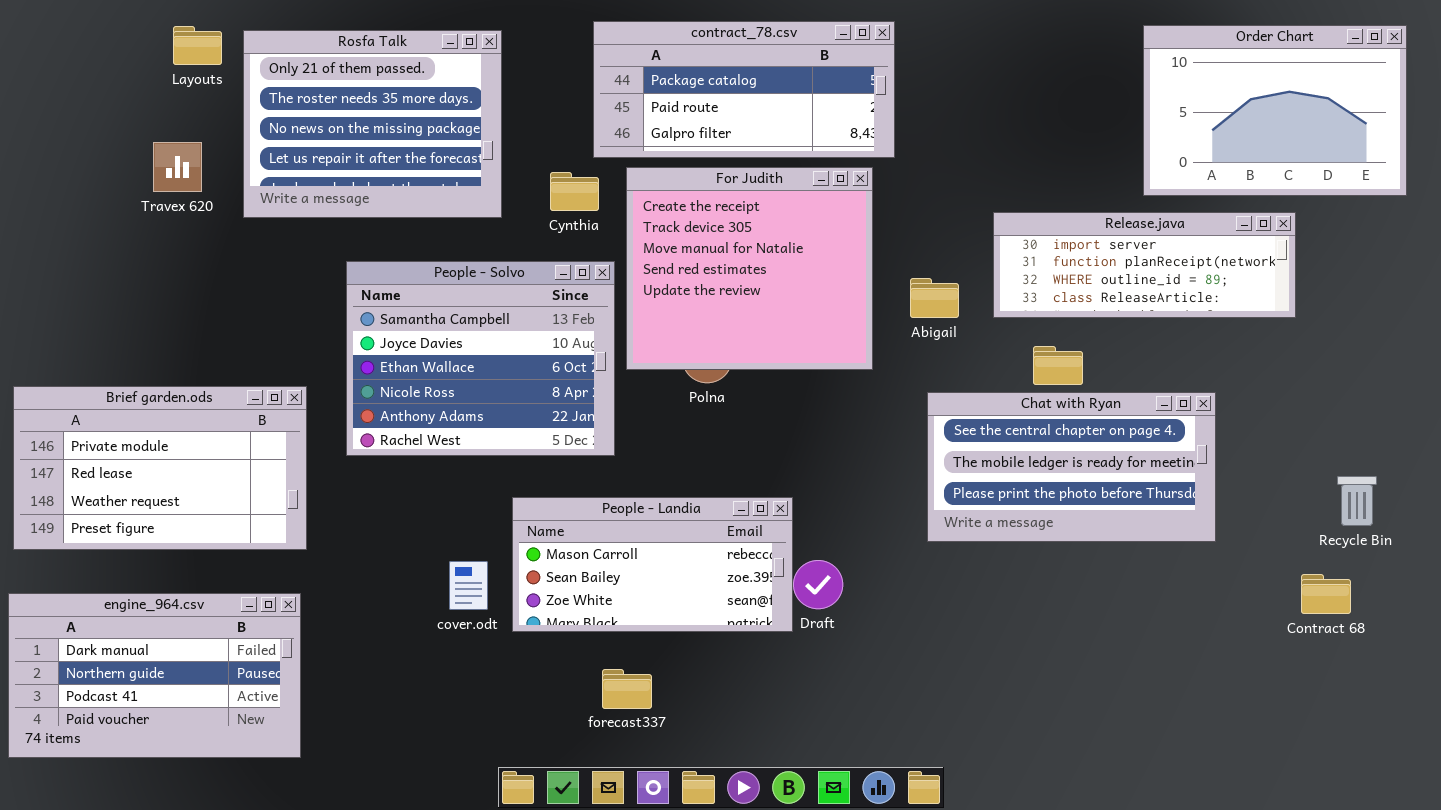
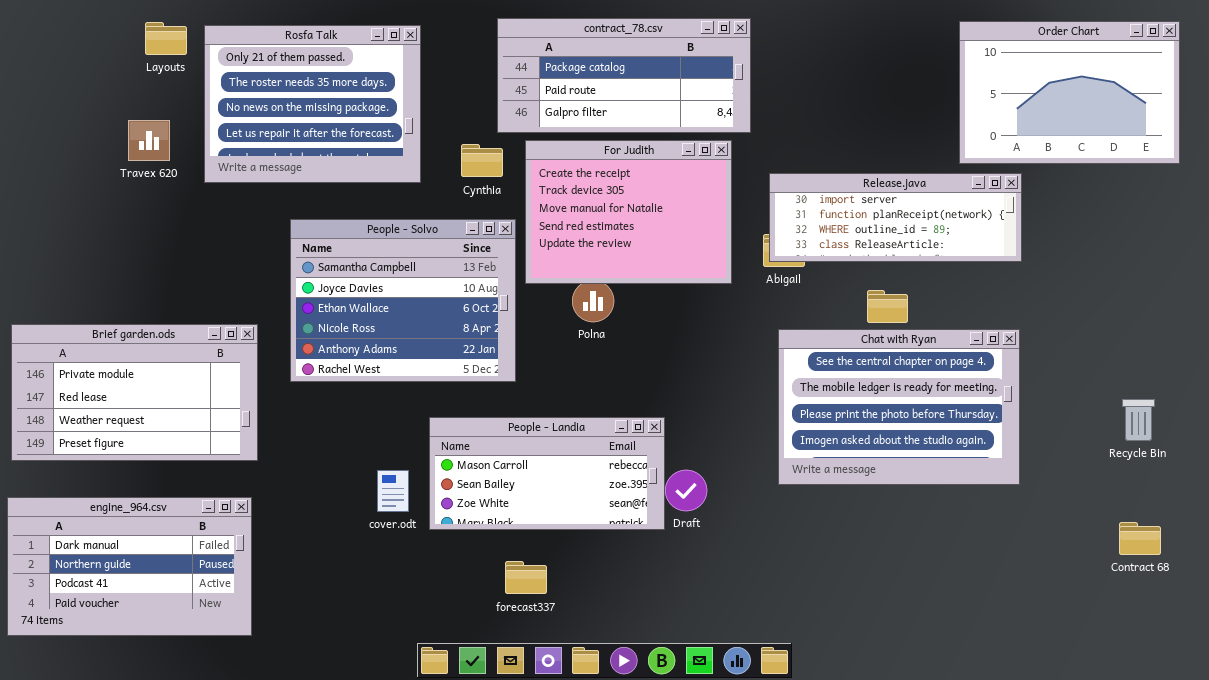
For Judith: [626,167,873,370] -> [525,140,732,284], resized
Release.java: [993,212,1296,318] -> [769,173,1022,262], moved
Chat with Ryan: [927,392,1216,542] -> [778,329,1020,485], resized
Contract 68: [1301,574,1351,614] -> [1119,522,1161,555], moved

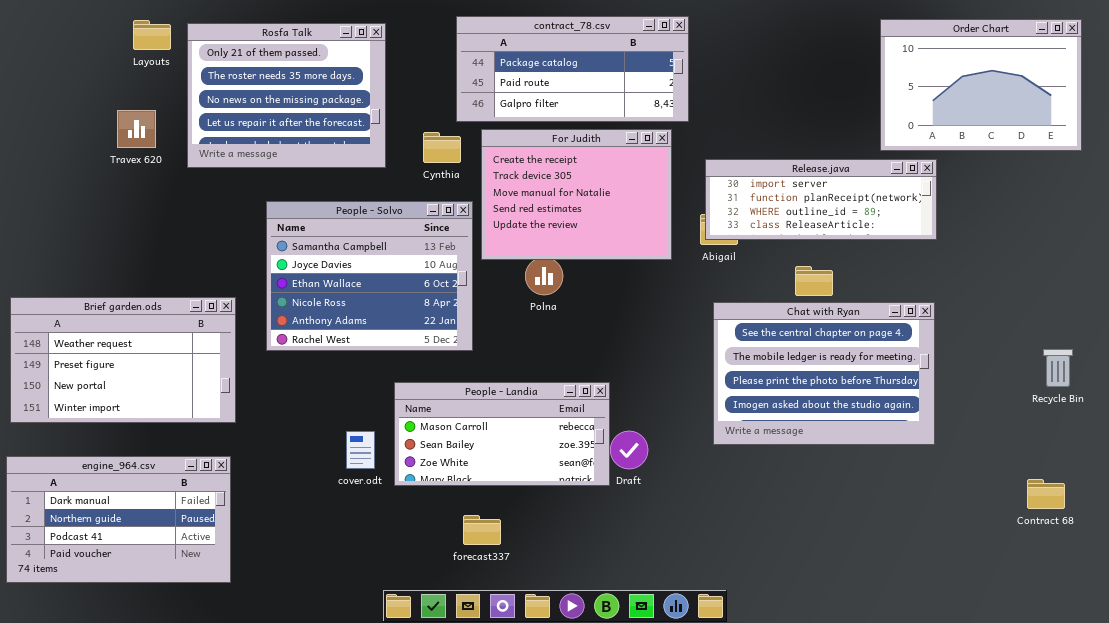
Brief garden.ods: [11,324,258,461] -> [10,297,236,423], scrolled down 2 rows
Recycle Bin: [1122,399,1155,441] -> [1043,349,1073,387], moved

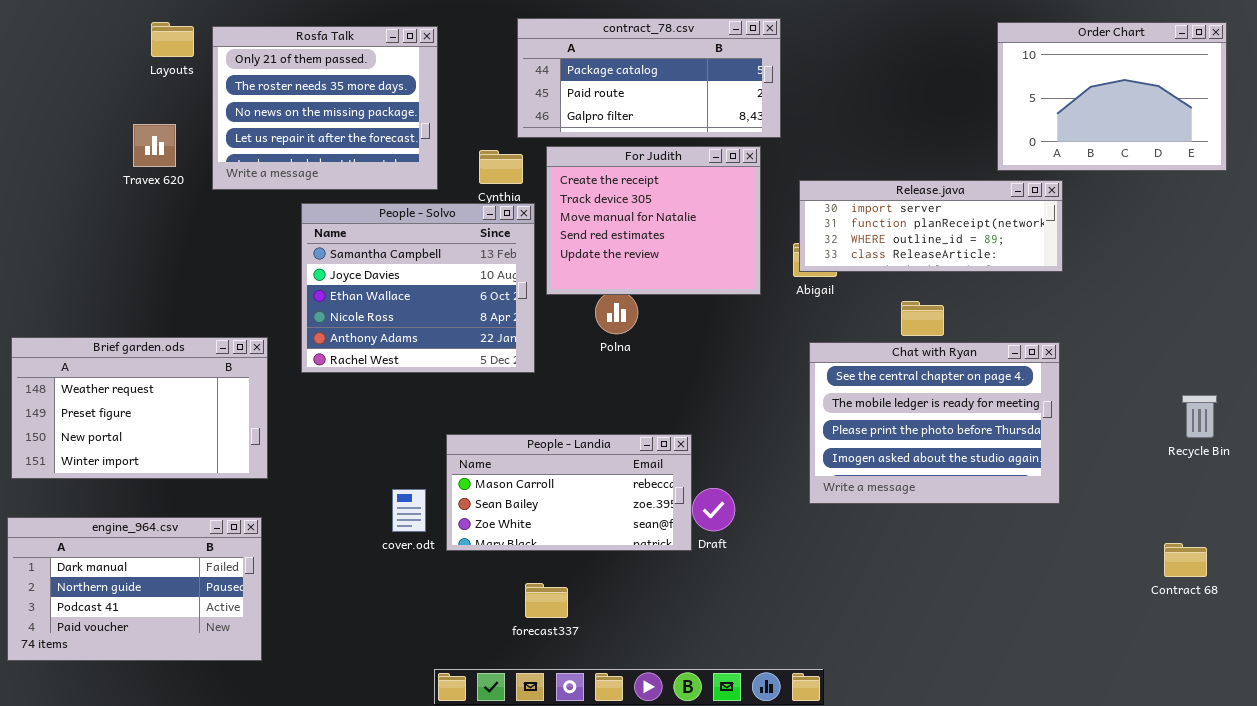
People - Solvo: [266,201,473,351] -> [301,203,535,373], moved

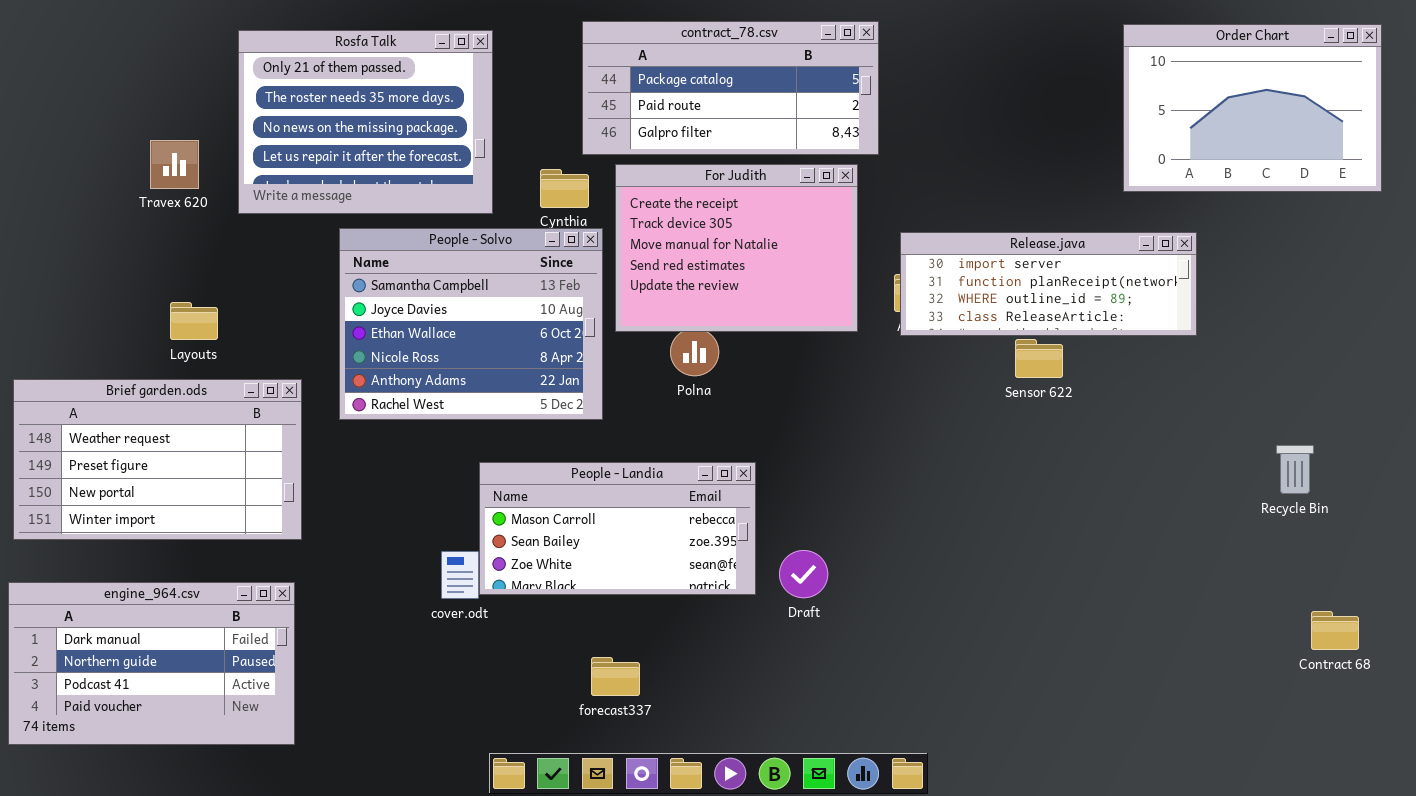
Layouts: [151,22,194,57] -> [170,302,218,340], moved
Release.java: [799,180,1063,272] -> [900,232,1197,336], moved
Chat with Ryan: [809,342,1060,504] -> none, closed
Recycle Bin: [1182,395,1217,438] -> [1276,445,1314,494], moved
People - Landia: [446,434,692,551] -> [479,462,756,595], moved

